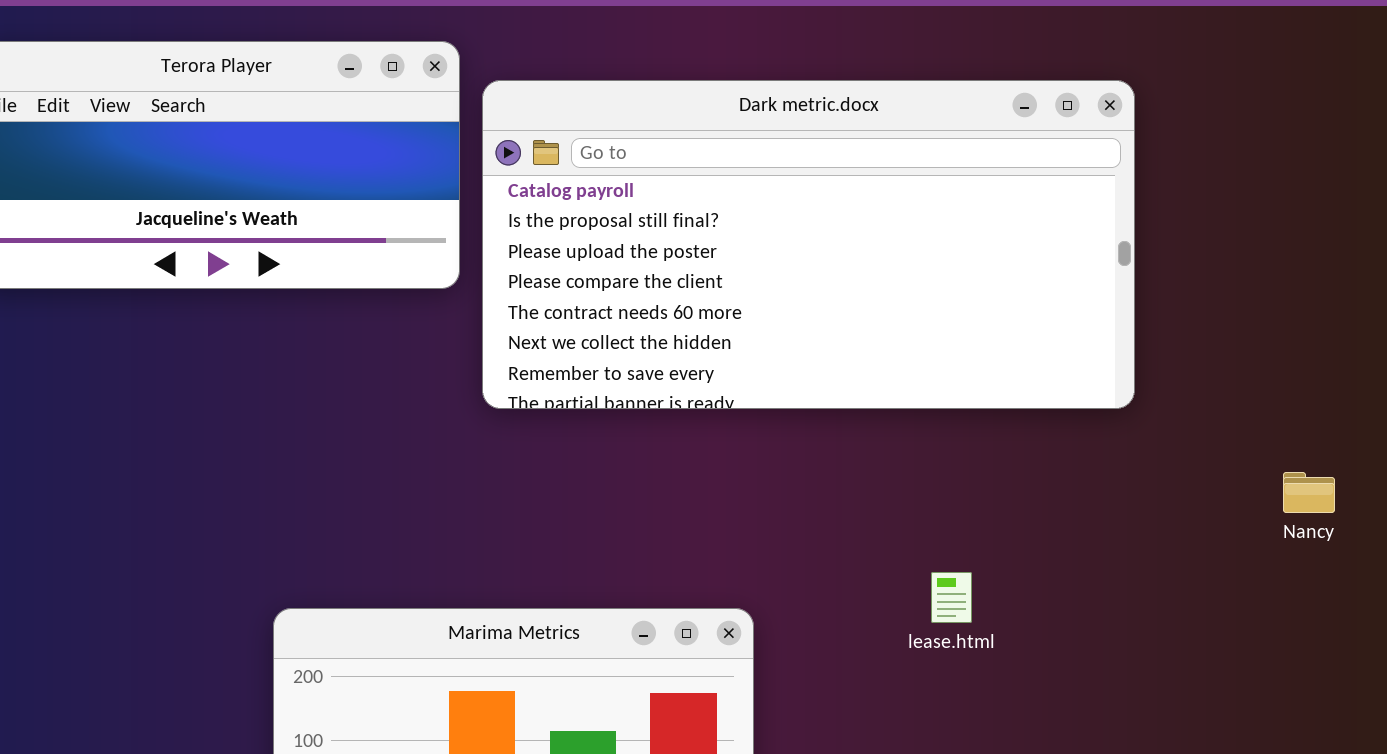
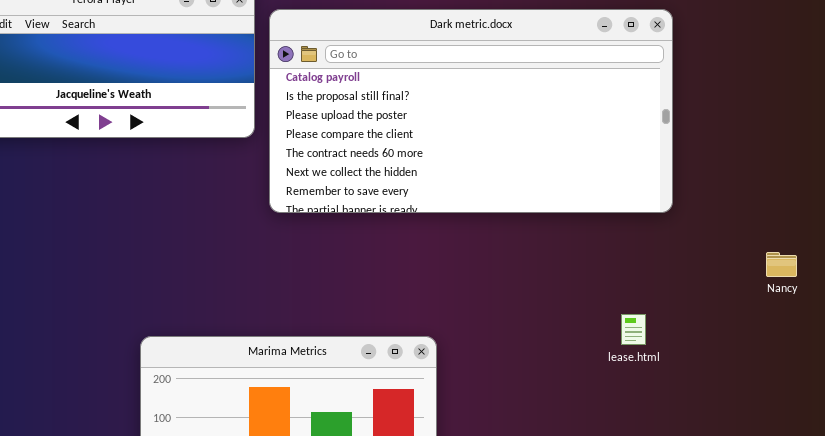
lease.html: [931,572,972,623] -> [621,314,646,345], moved

